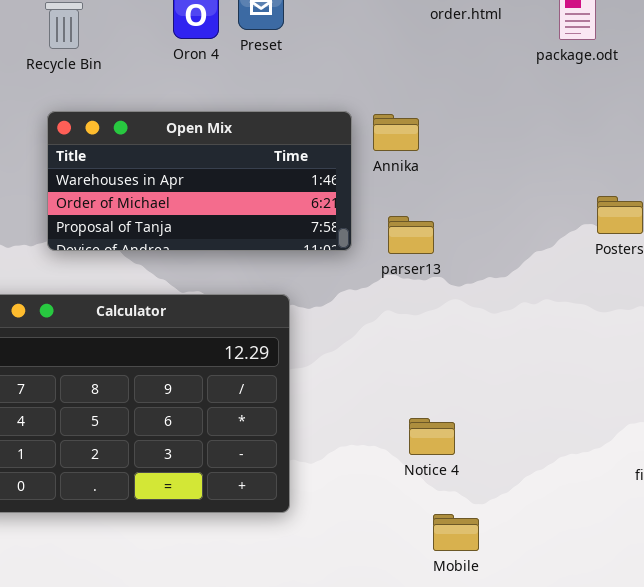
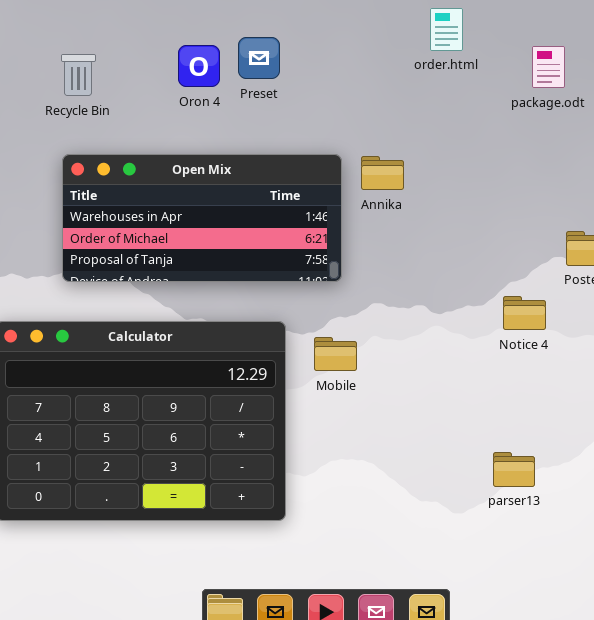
parser13: [388,216,434,254] -> [493,452,535,487], moved
Notice 4: [409,418,455,455] -> [503,296,546,330], moved
Mobile: [433,514,479,551] -> [314,337,357,371], moved

